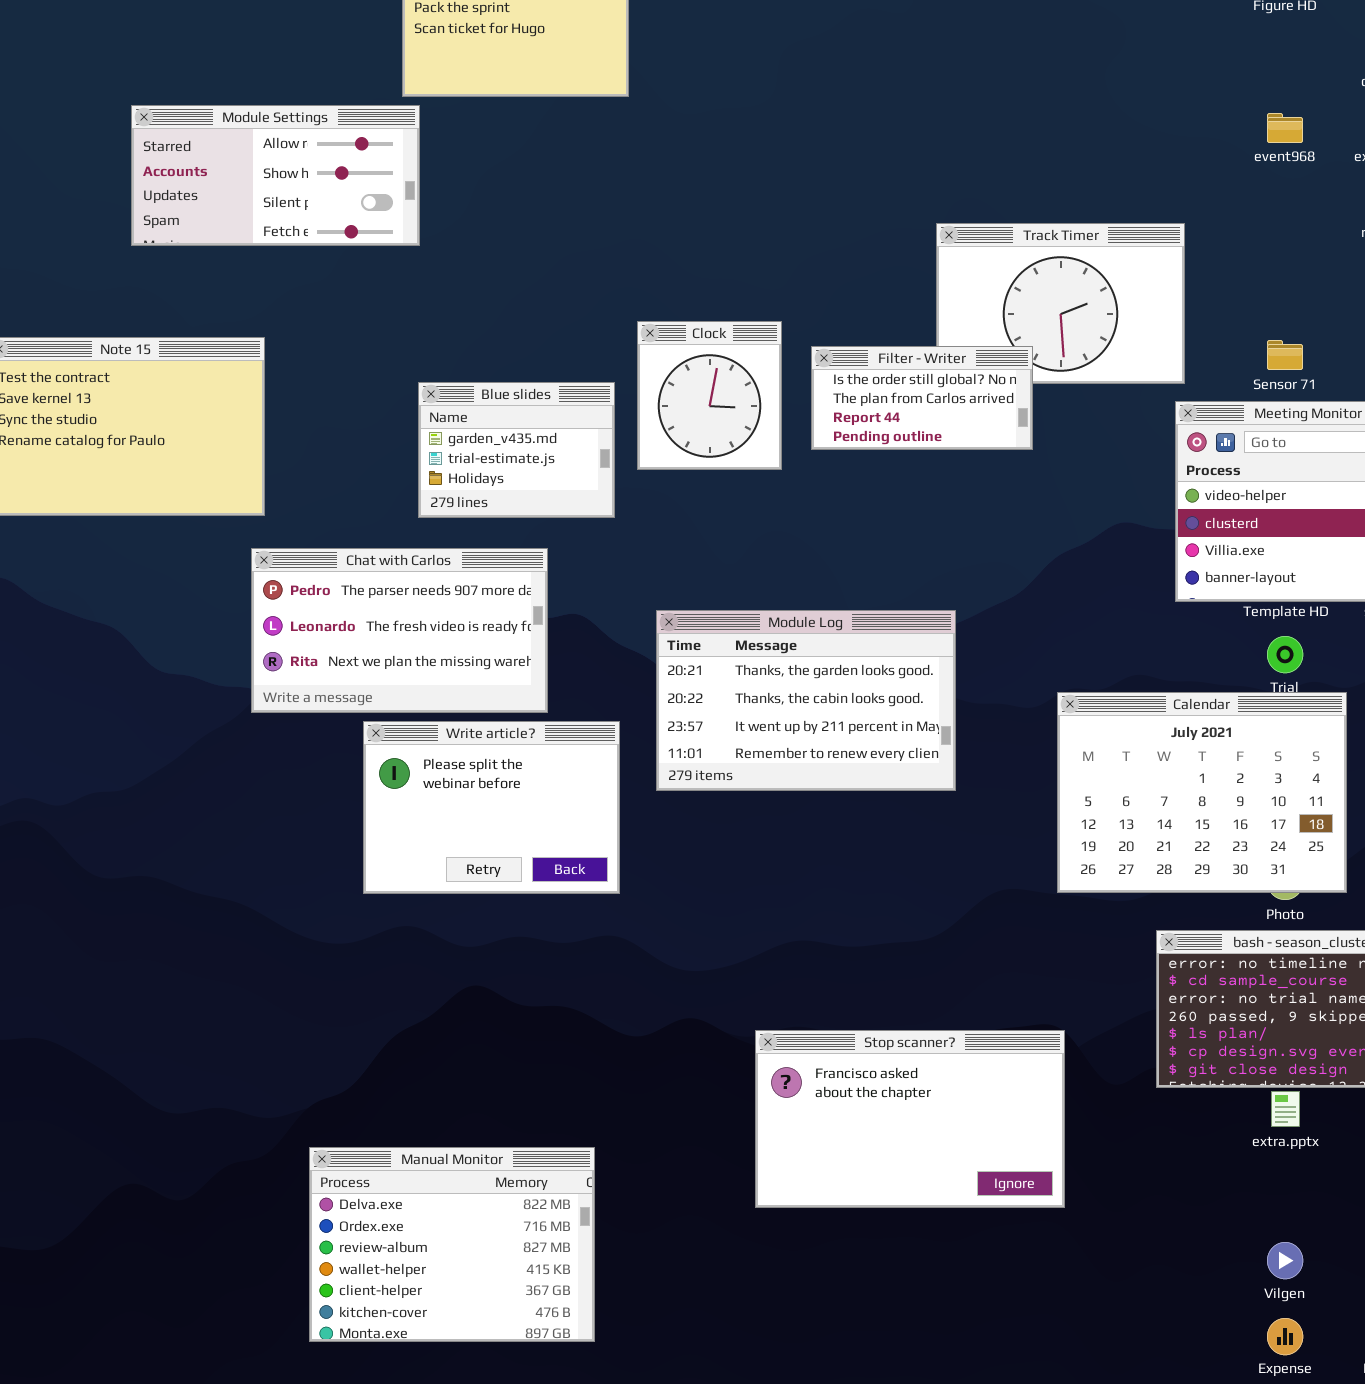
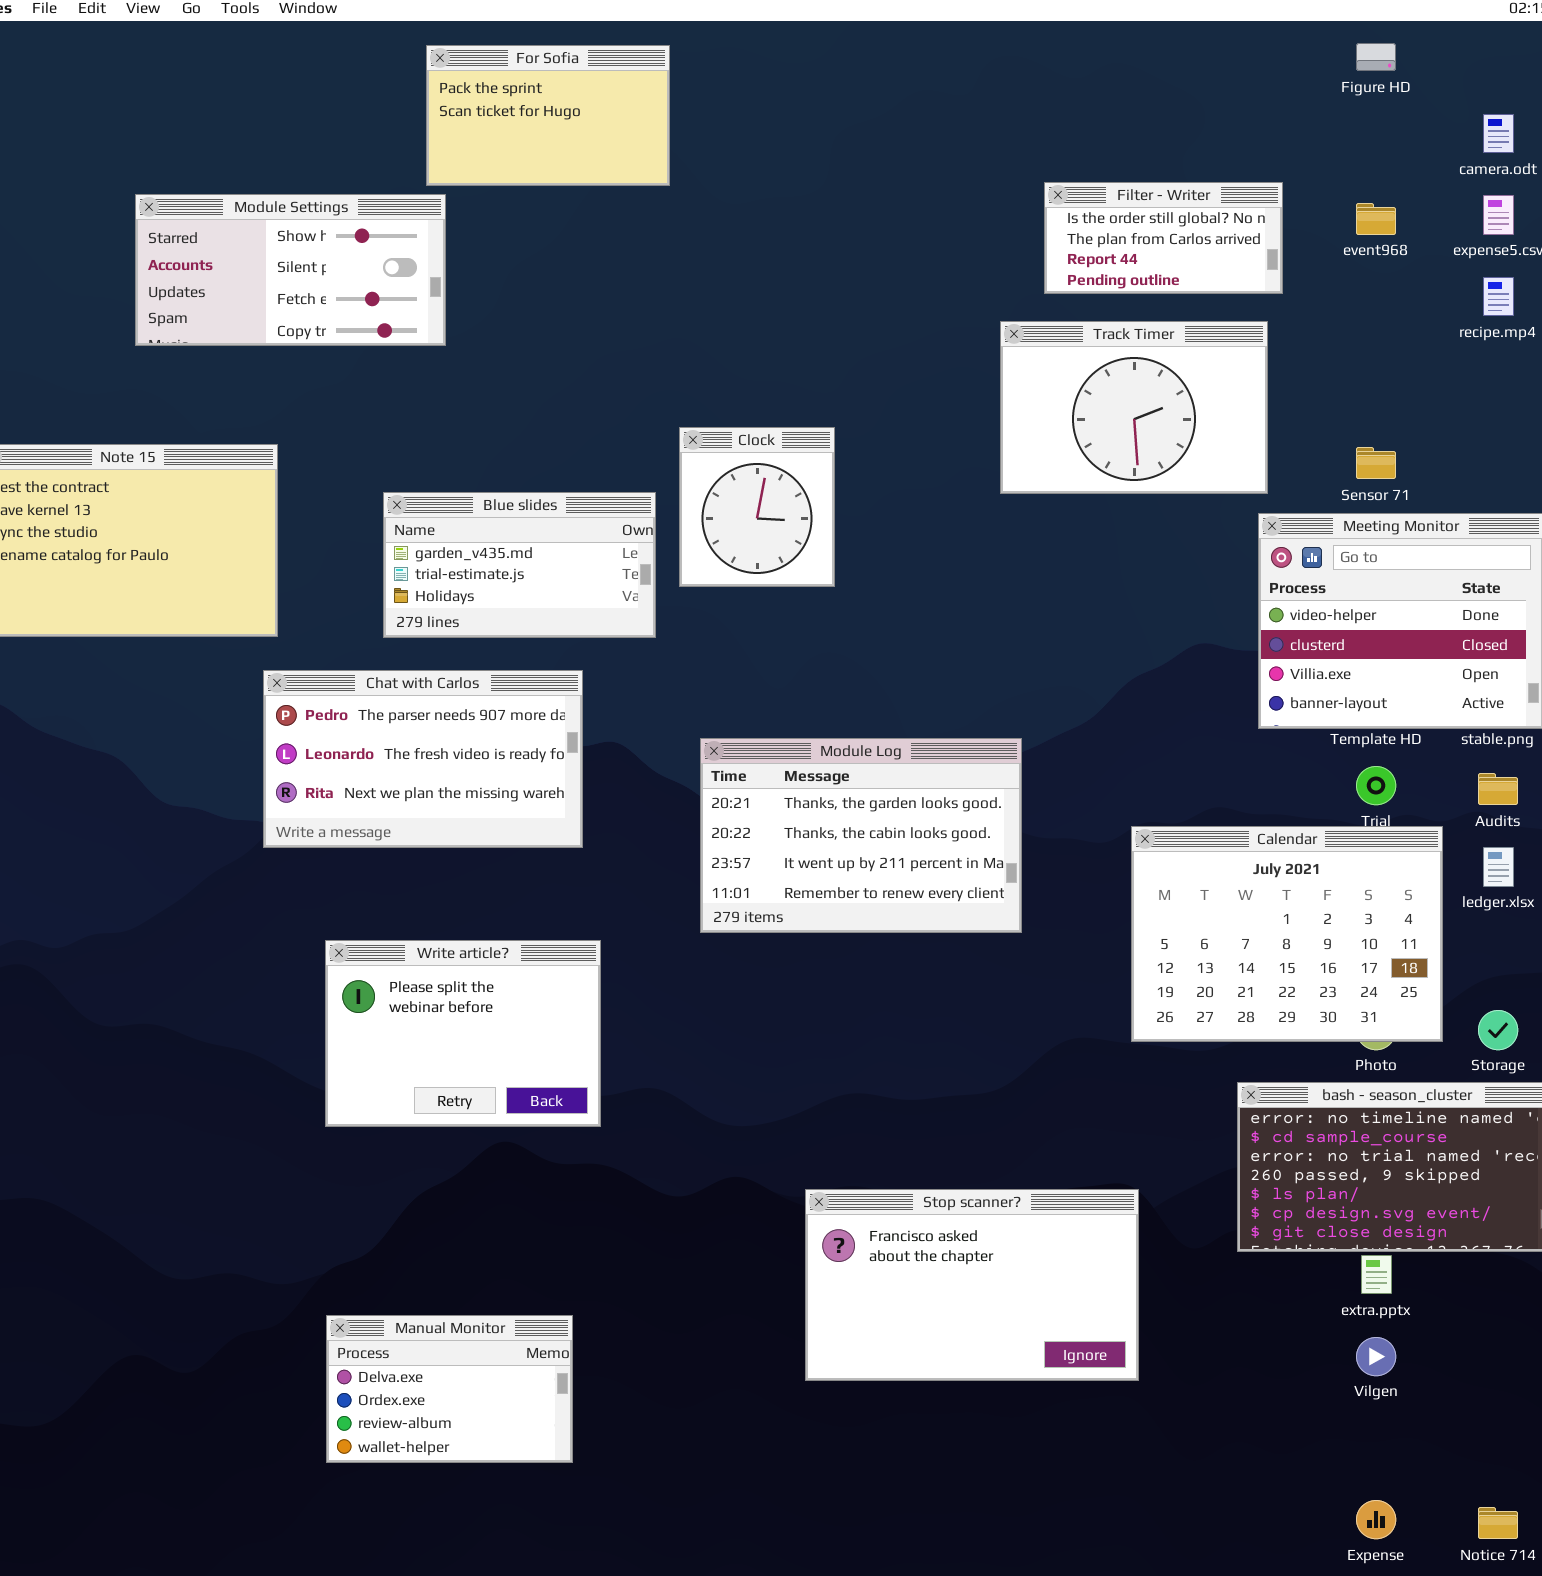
Module Settings: [131,105,420,246] -> [135,194,446,346], scrolled down 1 row
Filter - Writer: [811,346,1033,450] -> [1044,182,1283,294], moved
Blue slides: [418,382,615,518] -> [383,492,656,638], resized
Write article?: [363,721,620,894] -> [325,940,601,1127], moved
Manual Monitor: [309,1147,595,1342] -> [326,1315,573,1463], resized
Vilgen: [1267,1242,1303,1279] -> [1356,1337,1396,1376], moved

